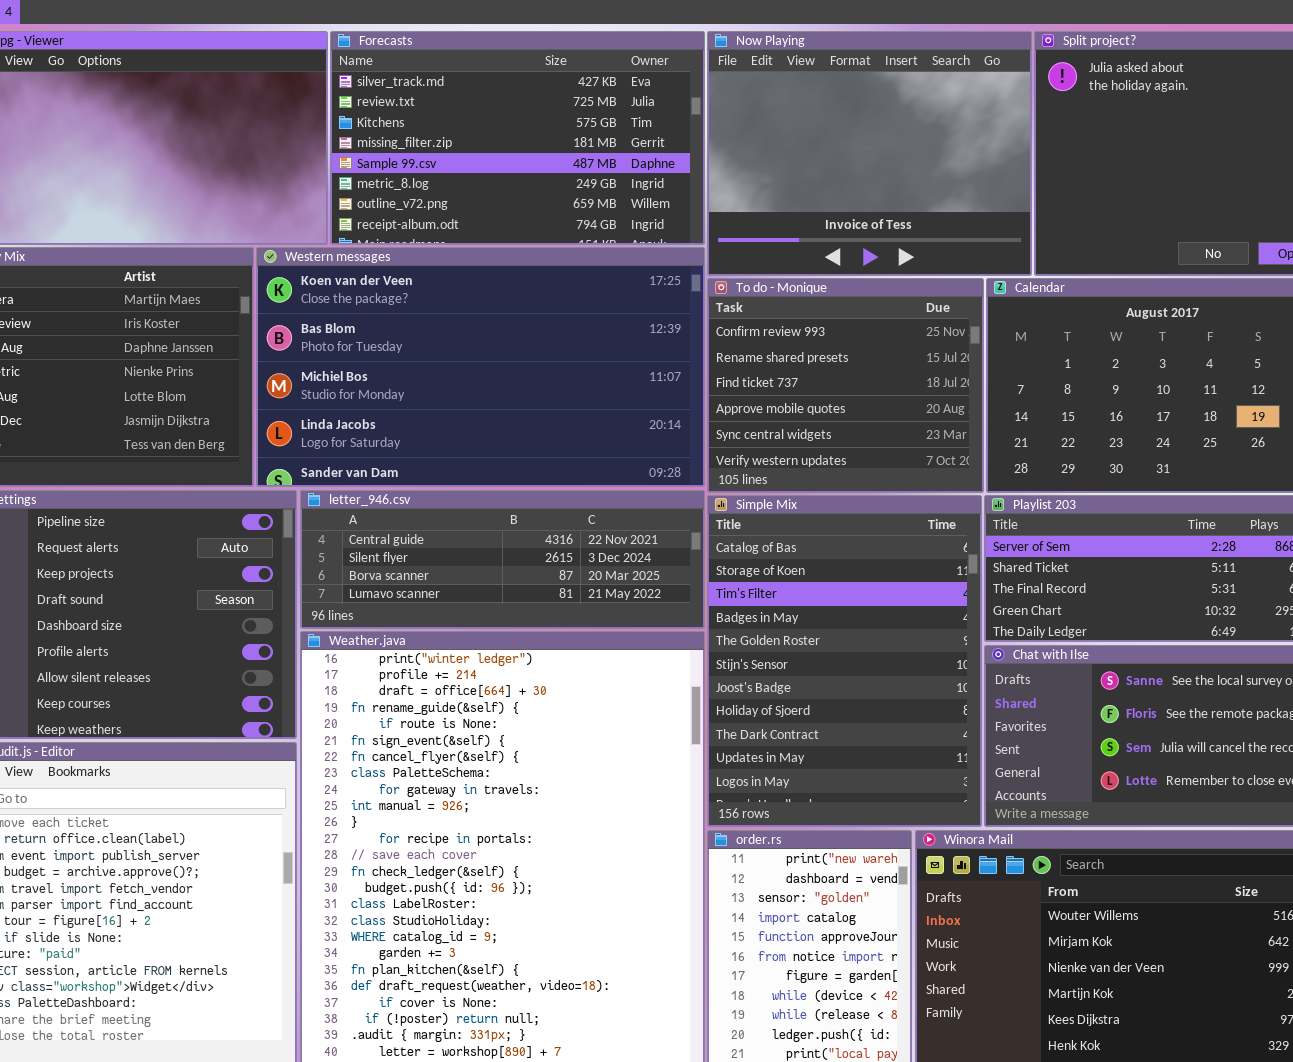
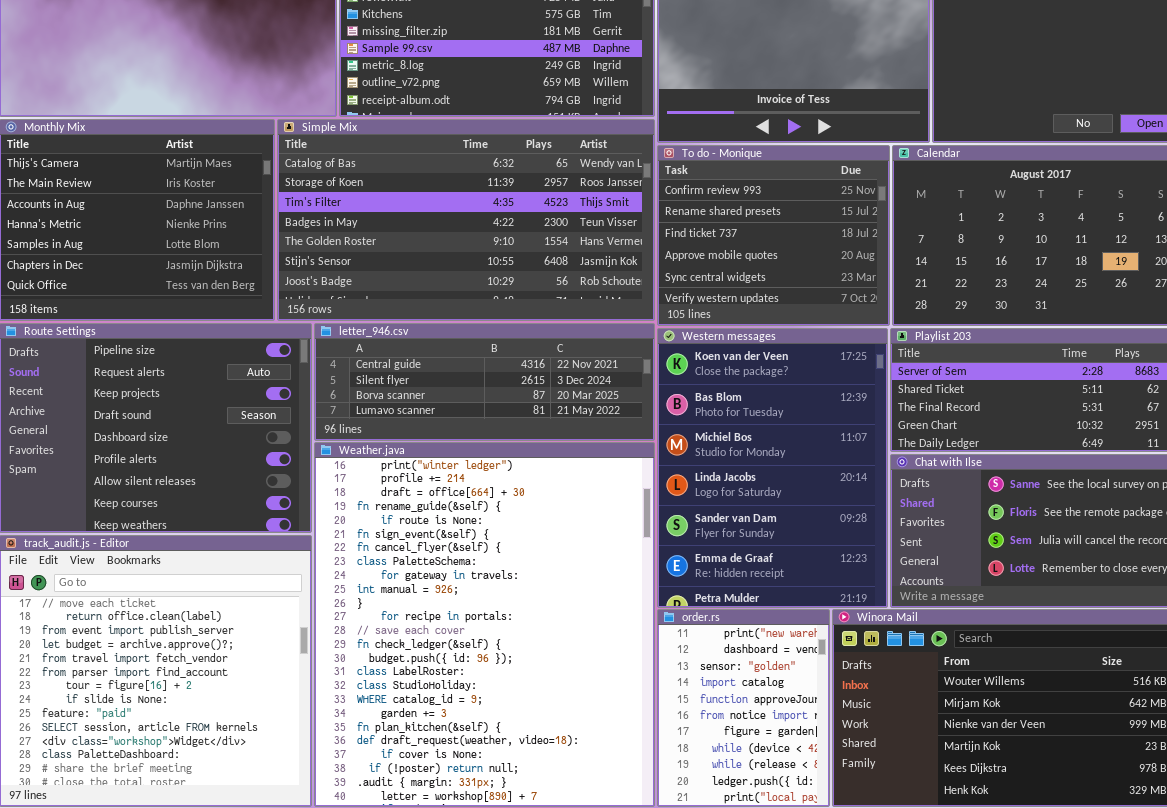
Western messages: [256,247,705,487] -> [657,328,888,608], moved, resized
Simple Mix: [707,495,982,827] -> [277,119,655,321], moved, resized

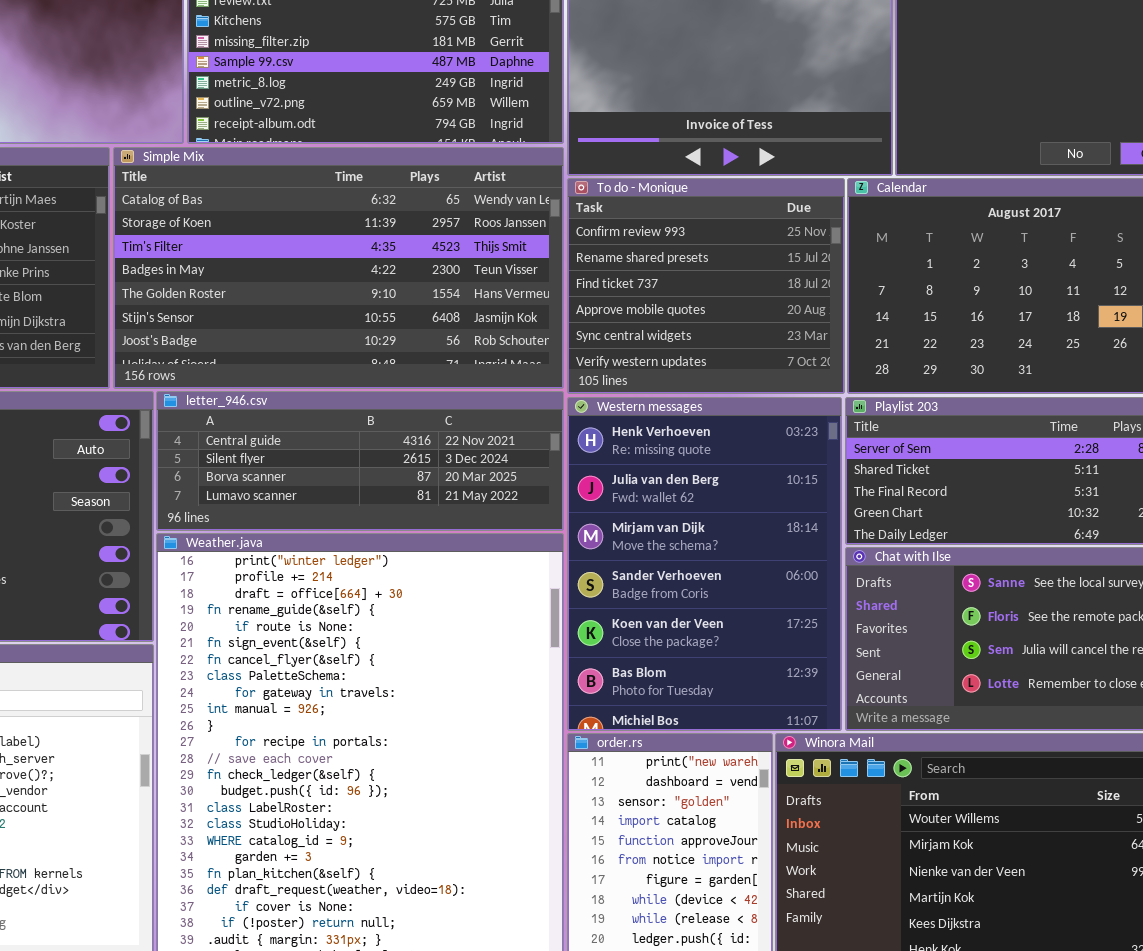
Western messages: [657,328,888,608] -> [567,397,842,731], scrolled up 4 rows

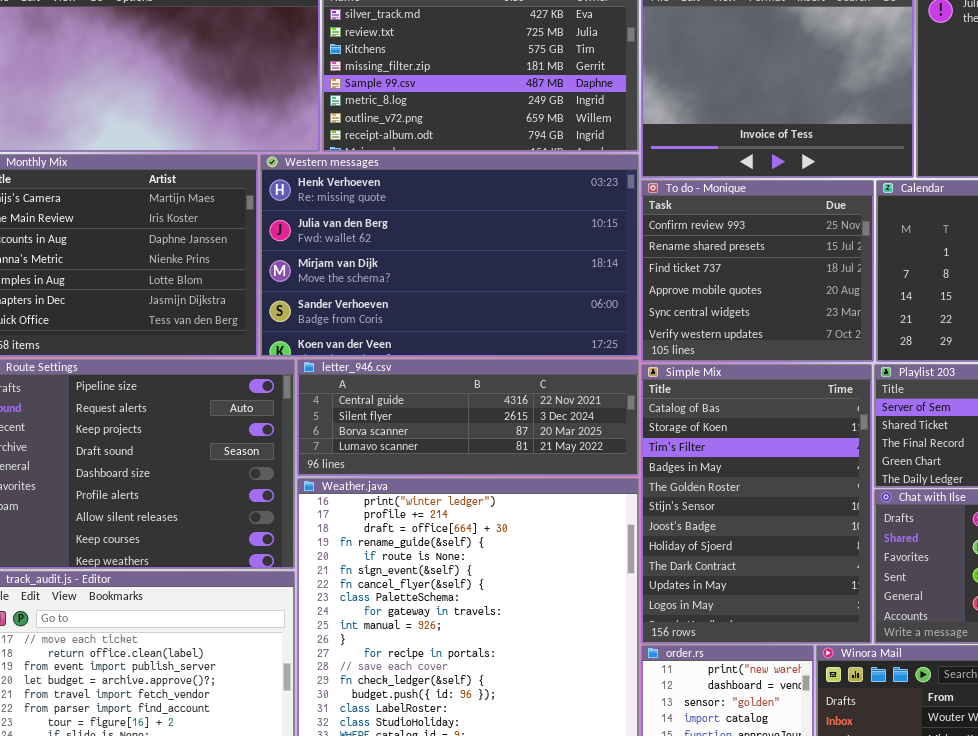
Simple Mix: [113,147,564,389] -> [641,364,872,644], moved, resized
Western messages: [567,397,842,731] -> [260,154,639,357], moved, resized

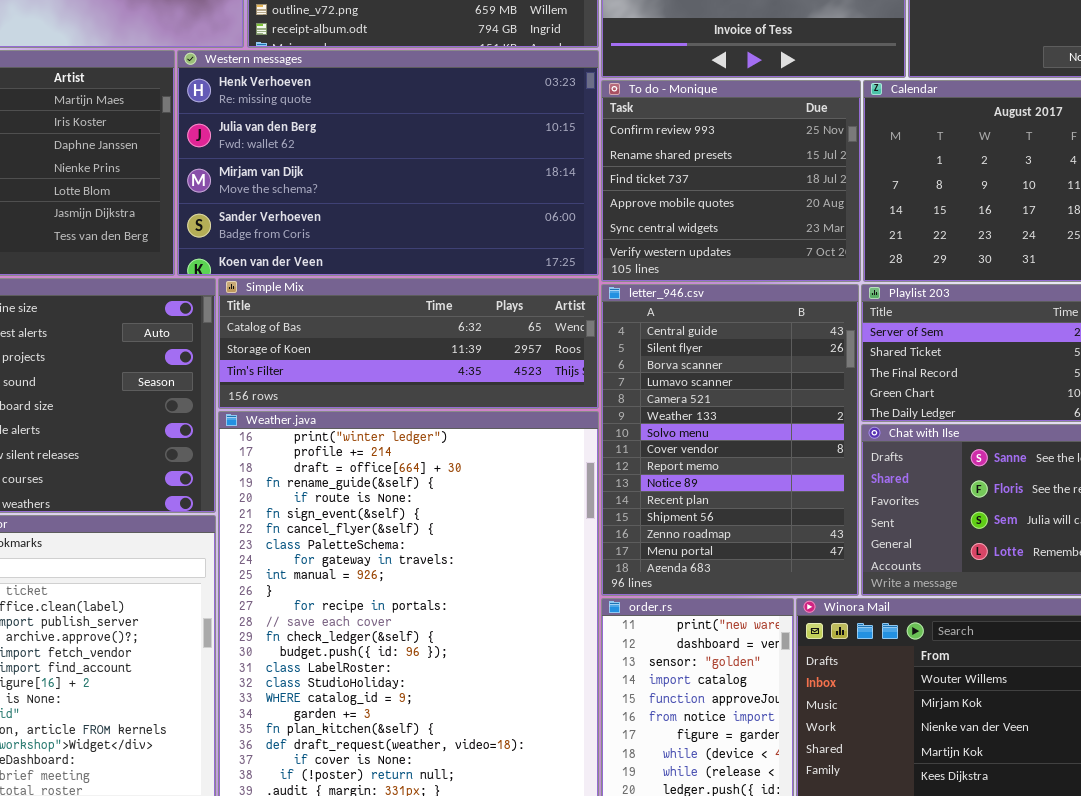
letter_946.csv: [297,359,639,476] -> [601,284,859,596], moved, resized
Simple Mix: [641,364,872,644] -> [218,278,599,409], moved, resized

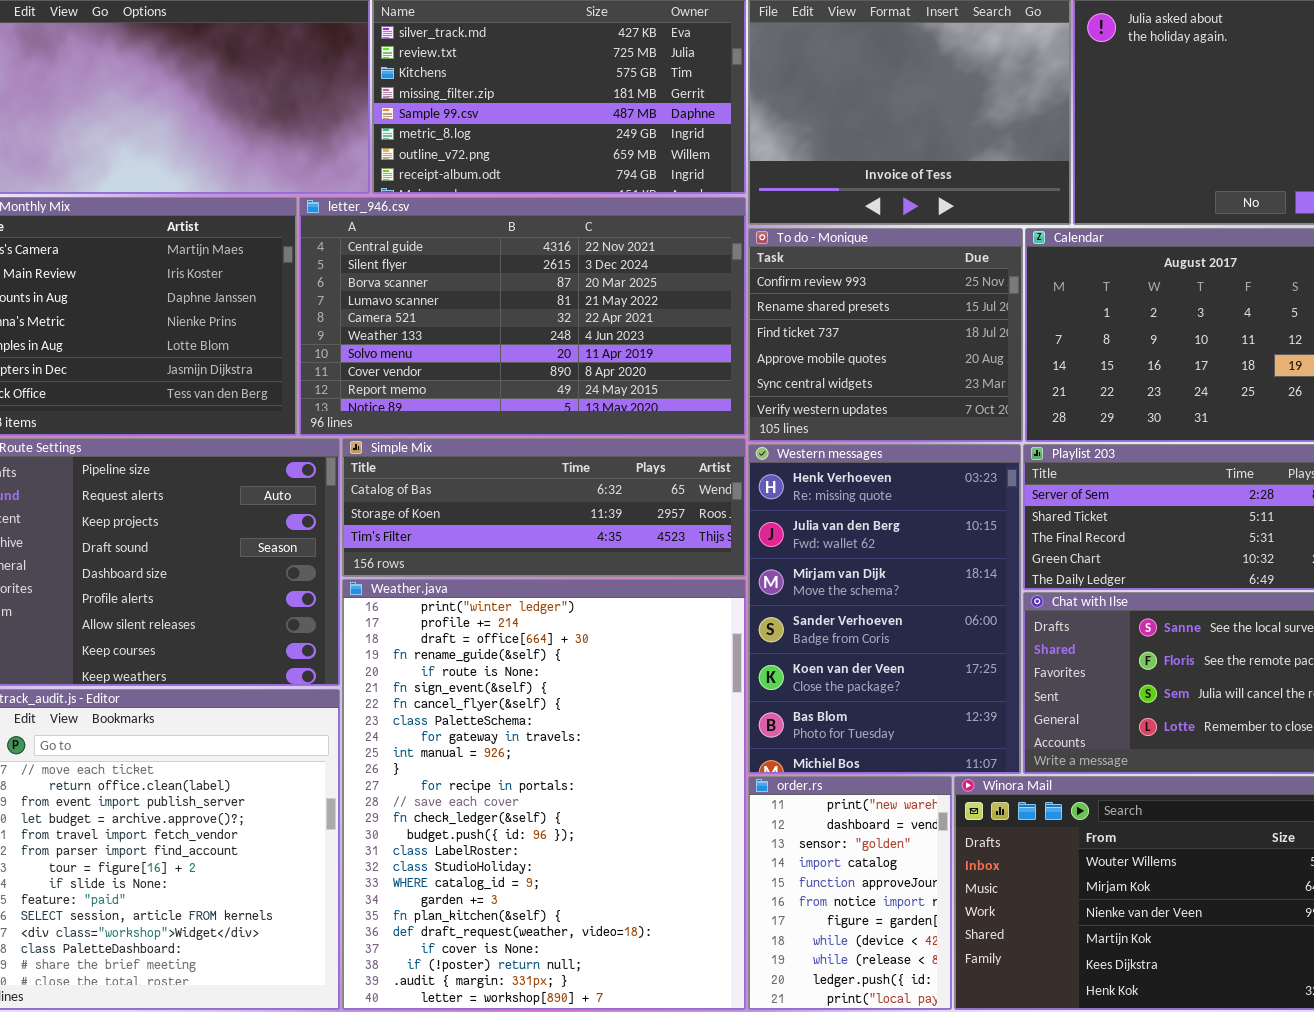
Western messages: [177,50,599,276] -> [748,444,1021,774], moved, resized
letter_946.csv: [601,284,859,596] -> [299,197,746,436], moved, resized

